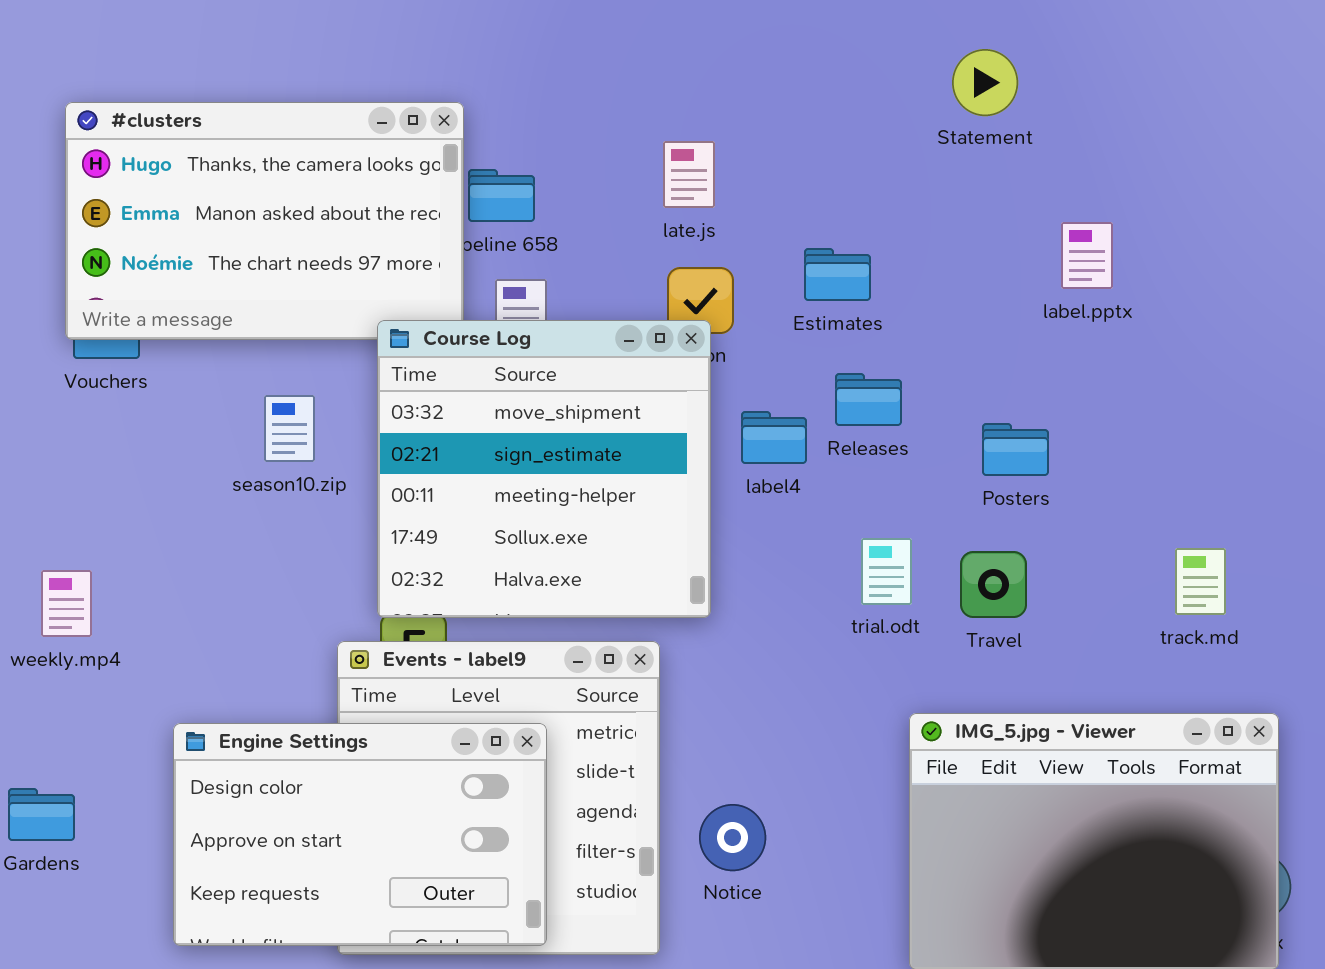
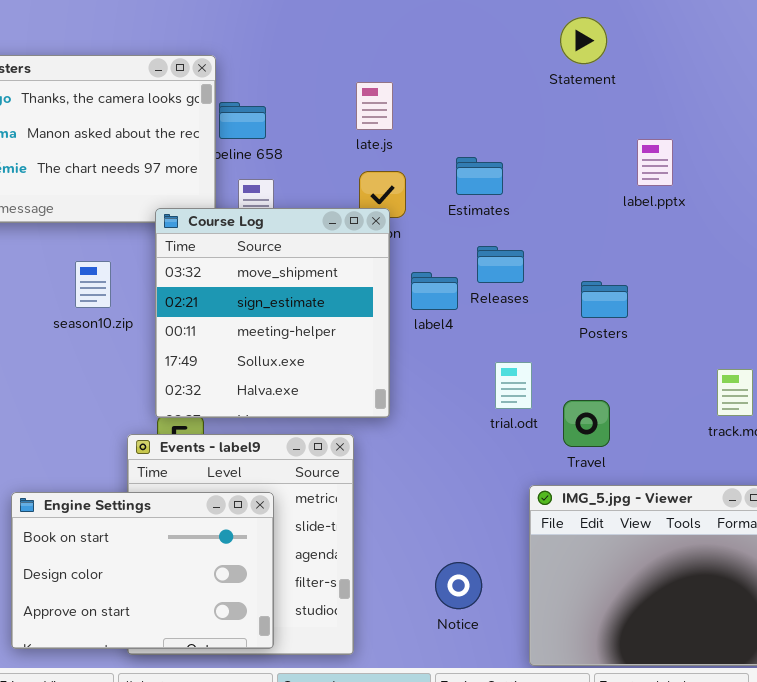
Travel: [960,551,1027,618] -> [563,400,610,447], moved
Engine Settings: [173,723,547,946] -> [11,492,274,649], scrolled up 1 row
Notice: [699,804,766,871] -> [435,562,482,609], moved

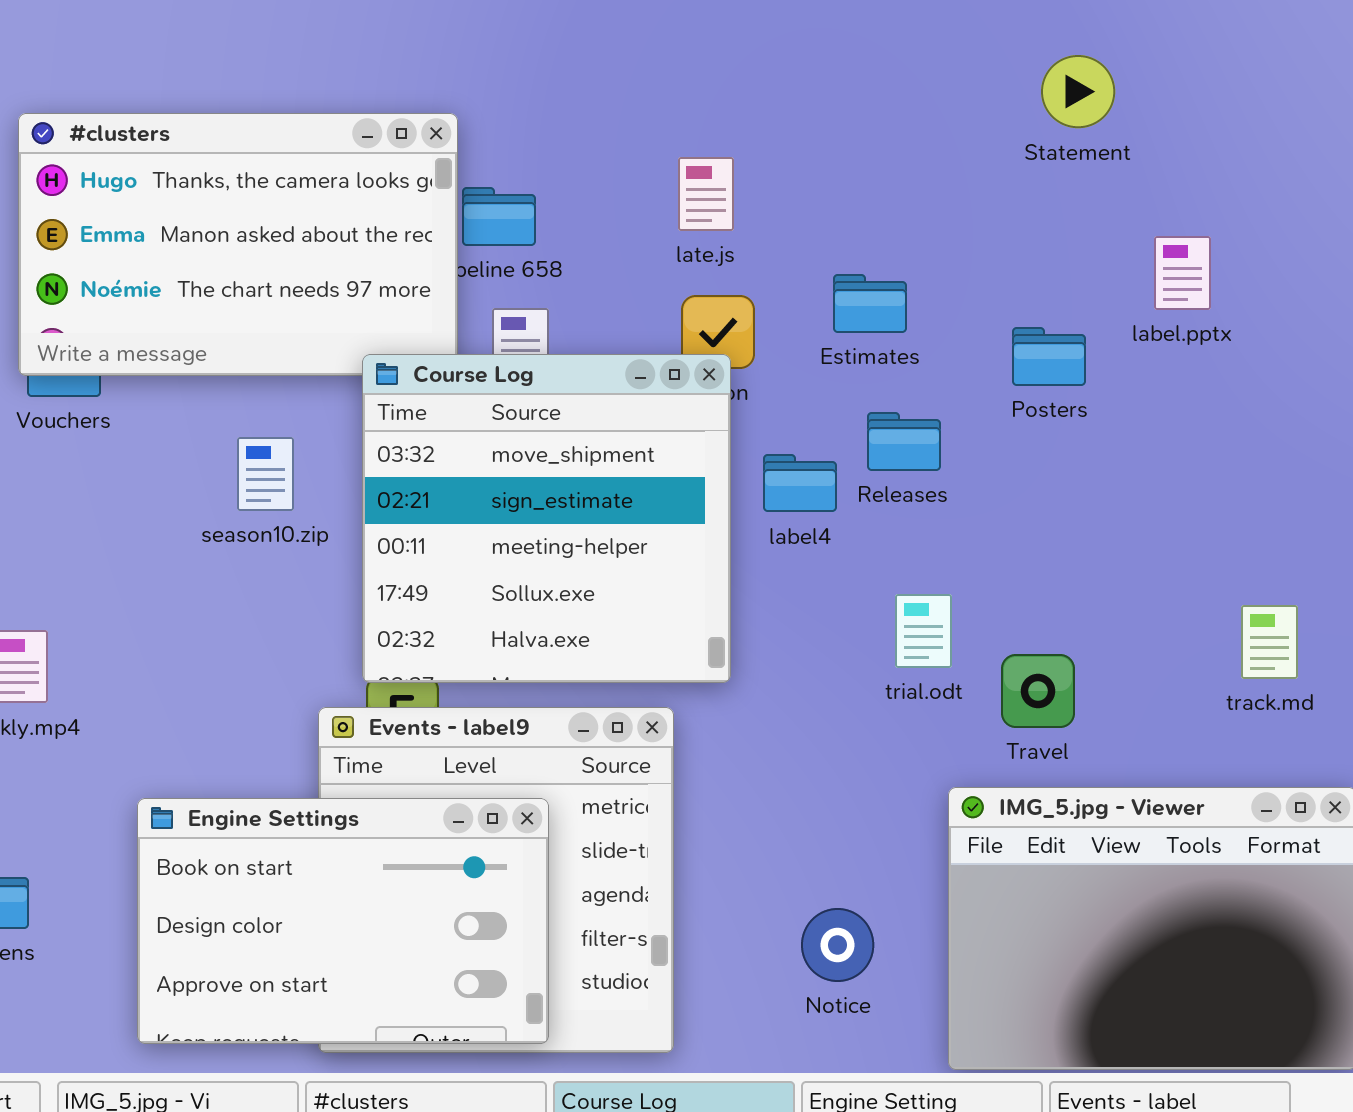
Statement: [560,17,607,64] -> [1041,55,1115,128], moved
label.pptx: [637,139,673,186] -> [1154,236,1211,310], moved
Posters: [581,281,628,318] -> [1012,327,1086,386], moved

